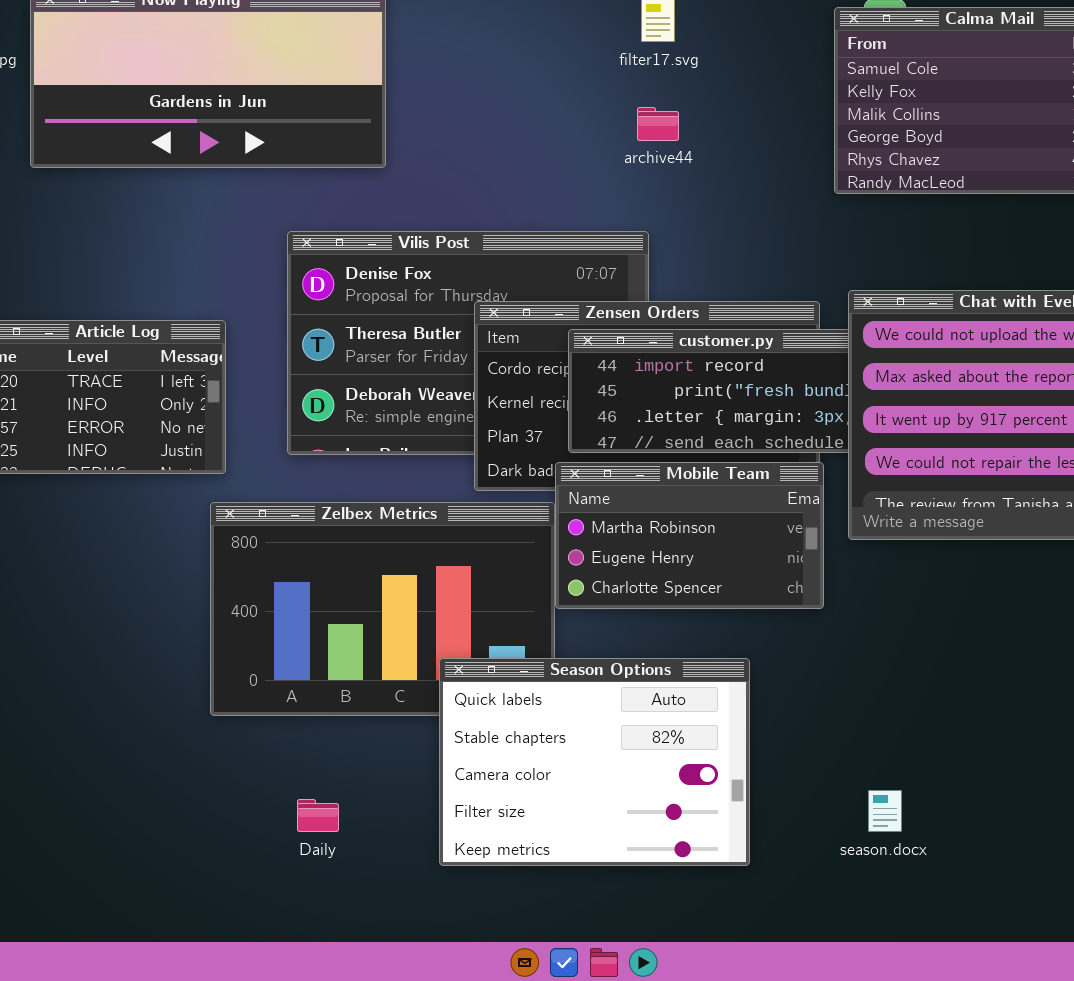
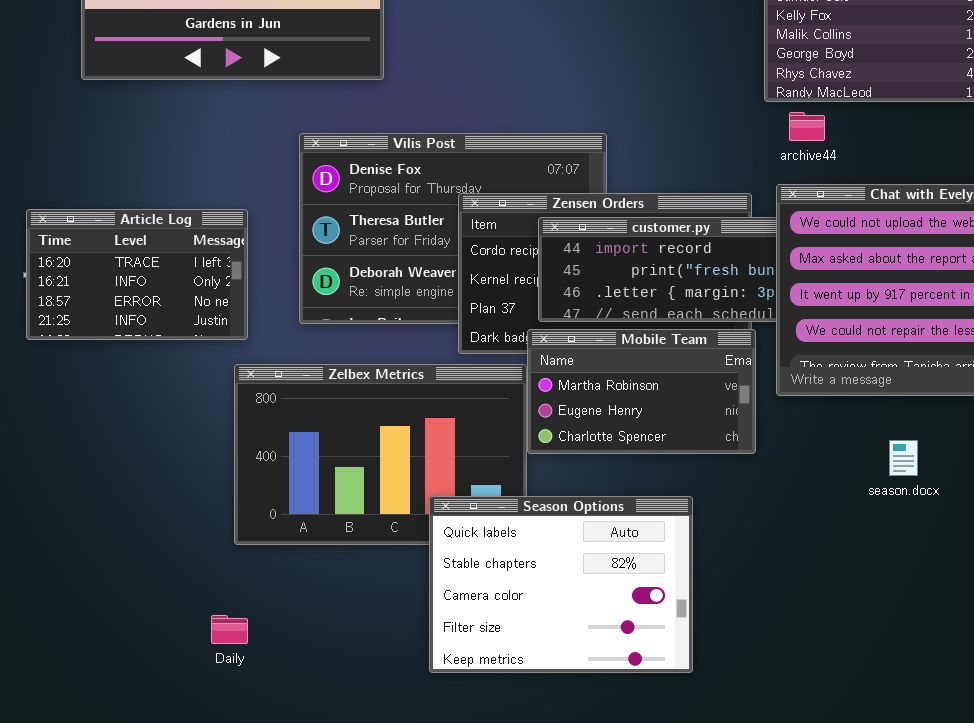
archive44: [637,107,679,141] -> [789,112,825,141], moved
season.docx: [868,790,902,832] -> [889,440,918,476], moved
Daily: [297,799,339,832] -> [211,615,248,644], moved

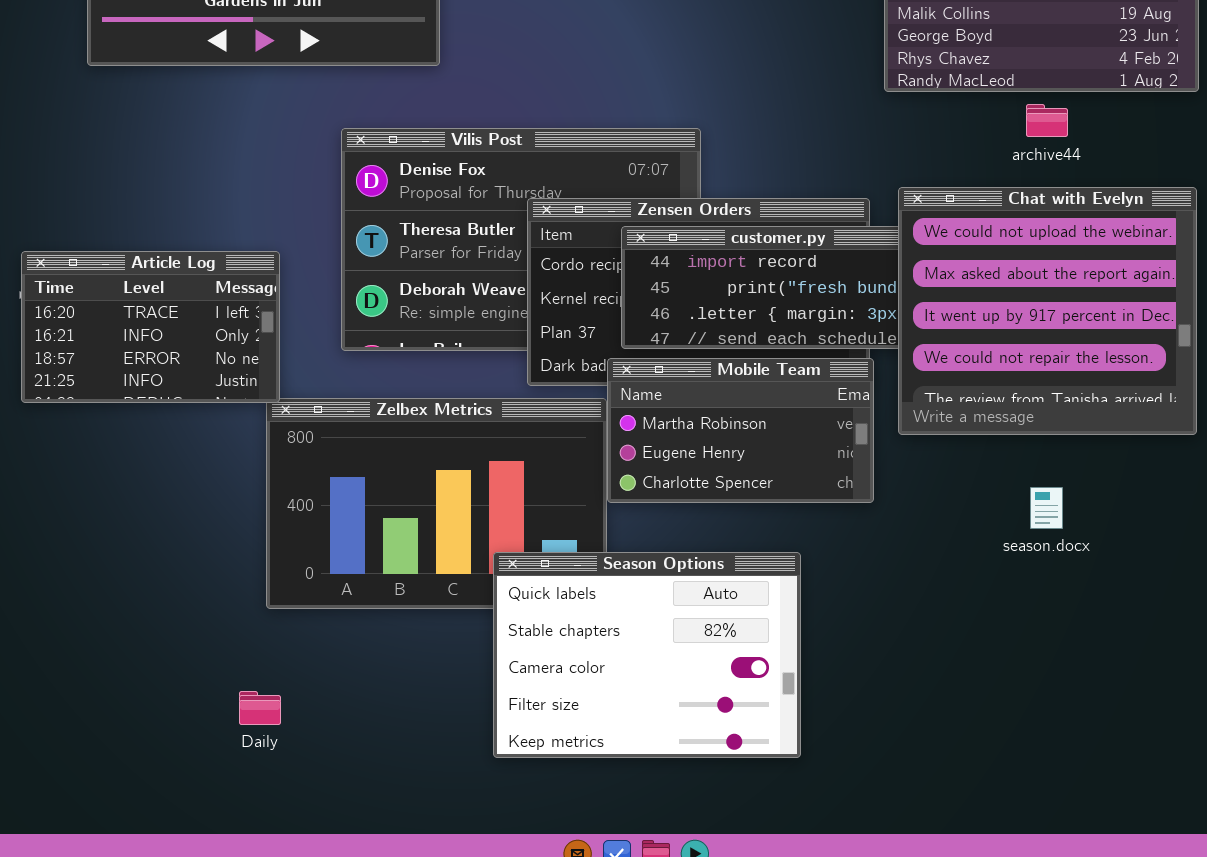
archive44: [789,112,825,141] -> [1026,104,1068,137], moved
Article Log: [26,209,248,340] -> [21,251,280,403], moved

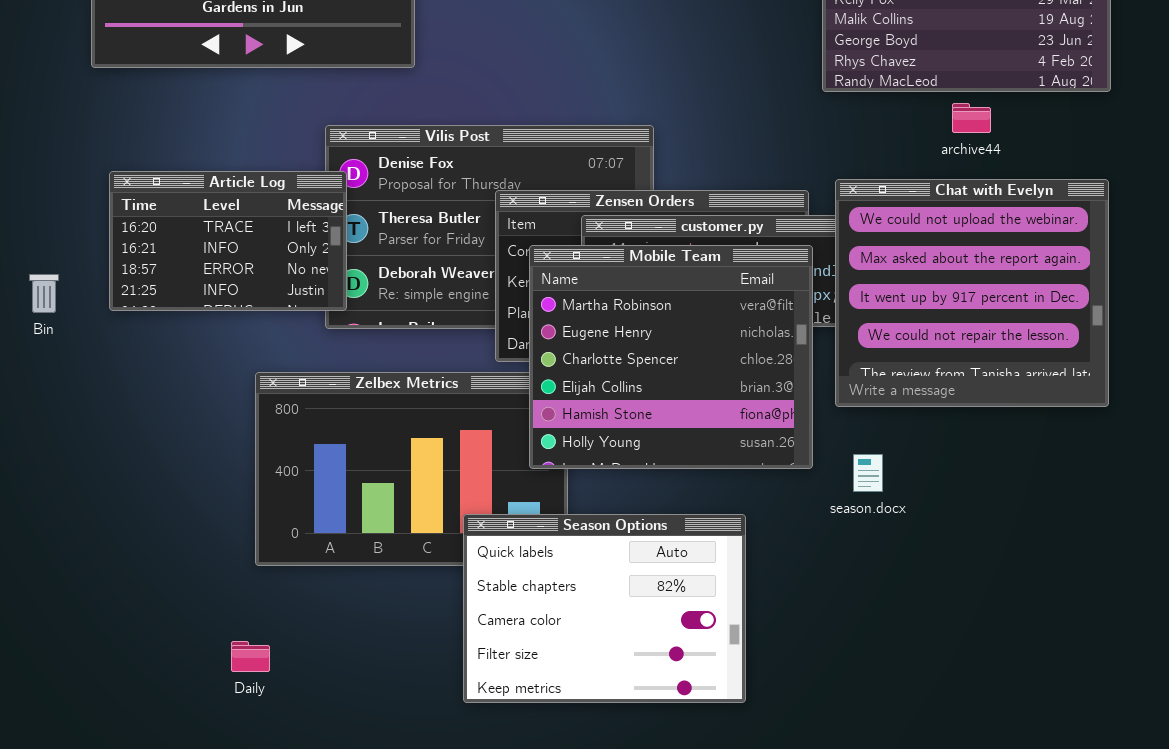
Article Log: [21,251,280,403] -> [109,171,347,311], moved
Mobile Team: [607,358,874,503] -> [529,245,813,469], resized
season.docx: [1030,487,1063,529] -> [853,454,883,492], moved

